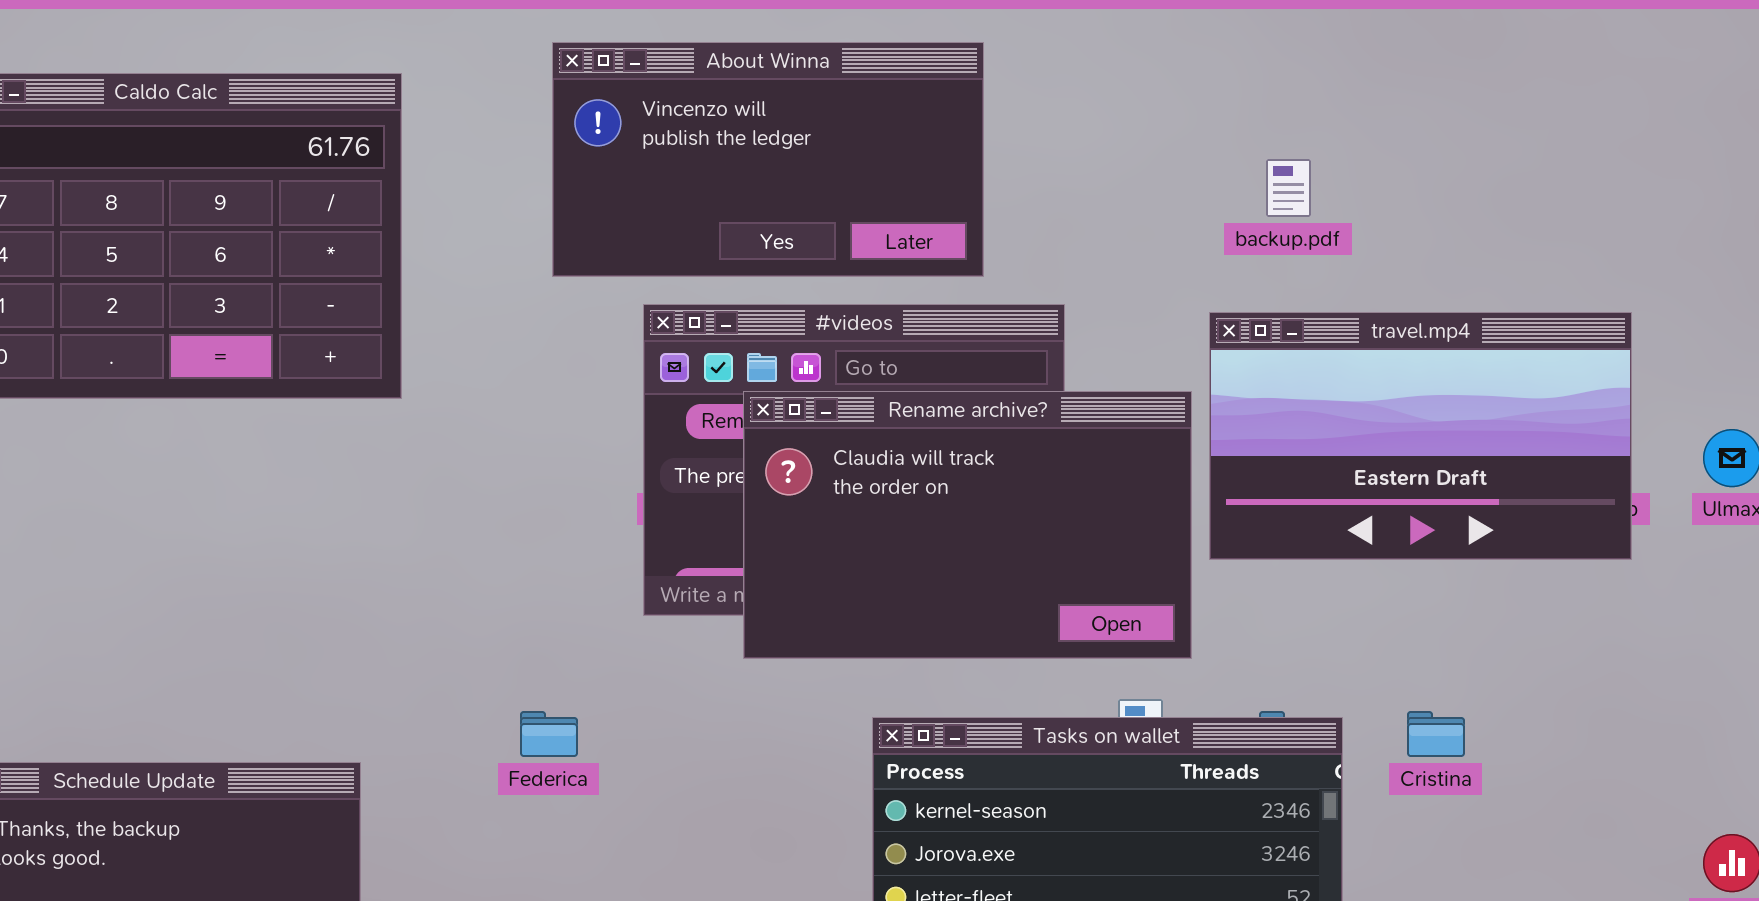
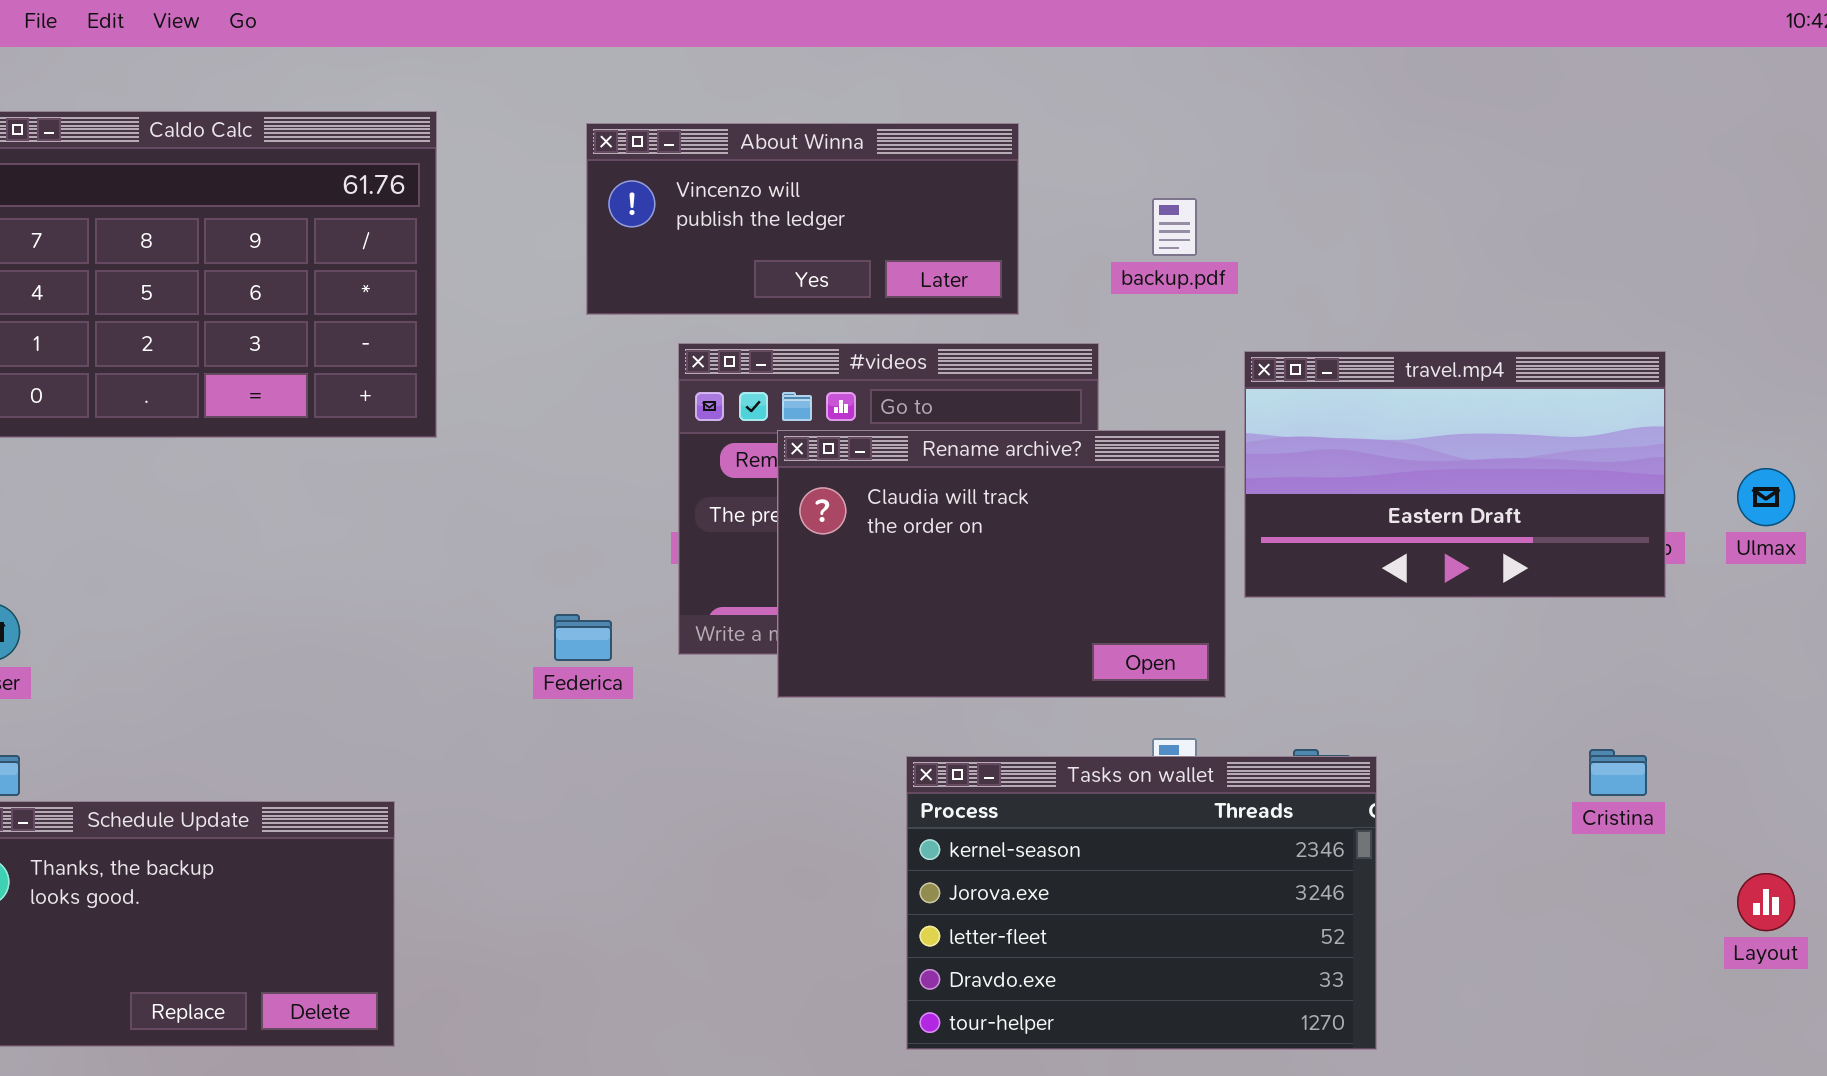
About Winna: [552,42,984,277] -> [586,123,1019,315], resized
backup.pdf: [1266,159,1311,217] -> [1152,198,1197,256], moved
Federica: [520,711,578,757] -> [554,614,612,661], moved
Cristina: [1407,711,1465,757] -> [1589,749,1647,796], moved

